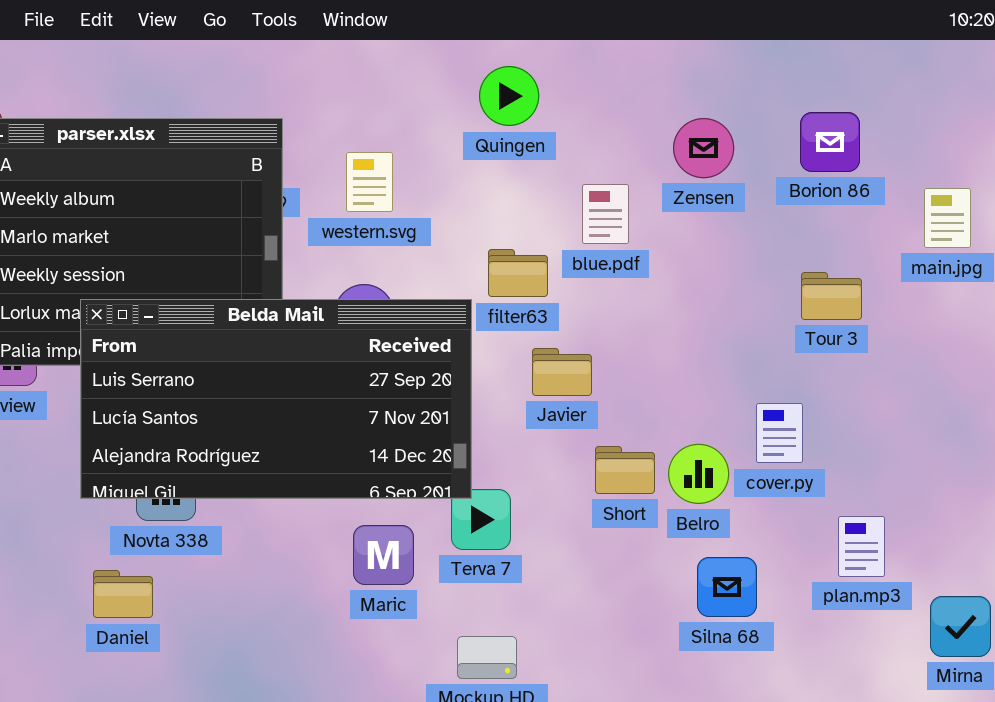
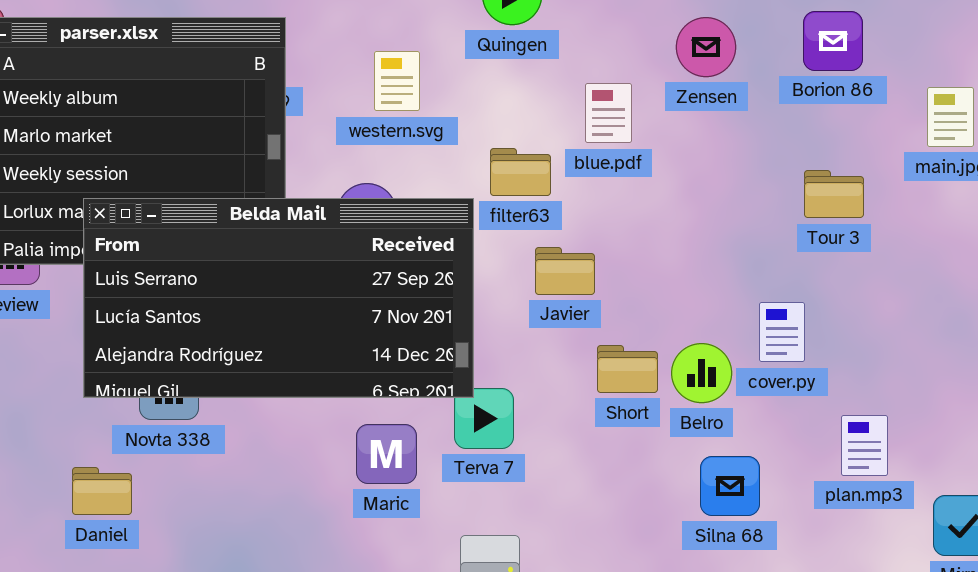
western.svg: [346,152,393,212] -> [374,51,420,111], moved
Daniel: [93,570,153,618] -> [72,467,132,515], moved

